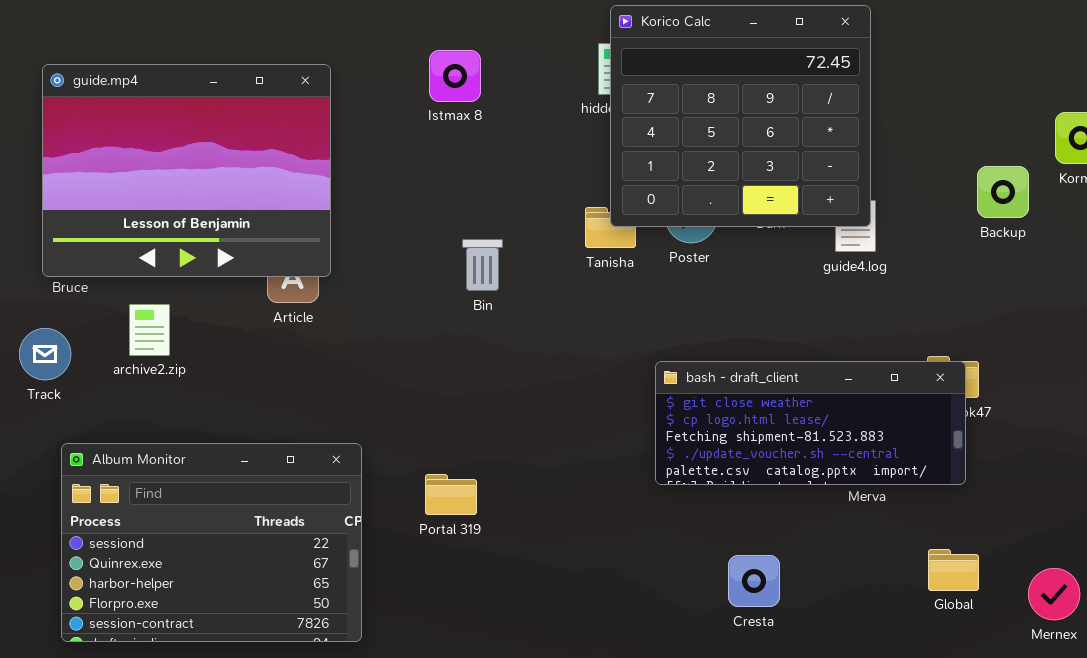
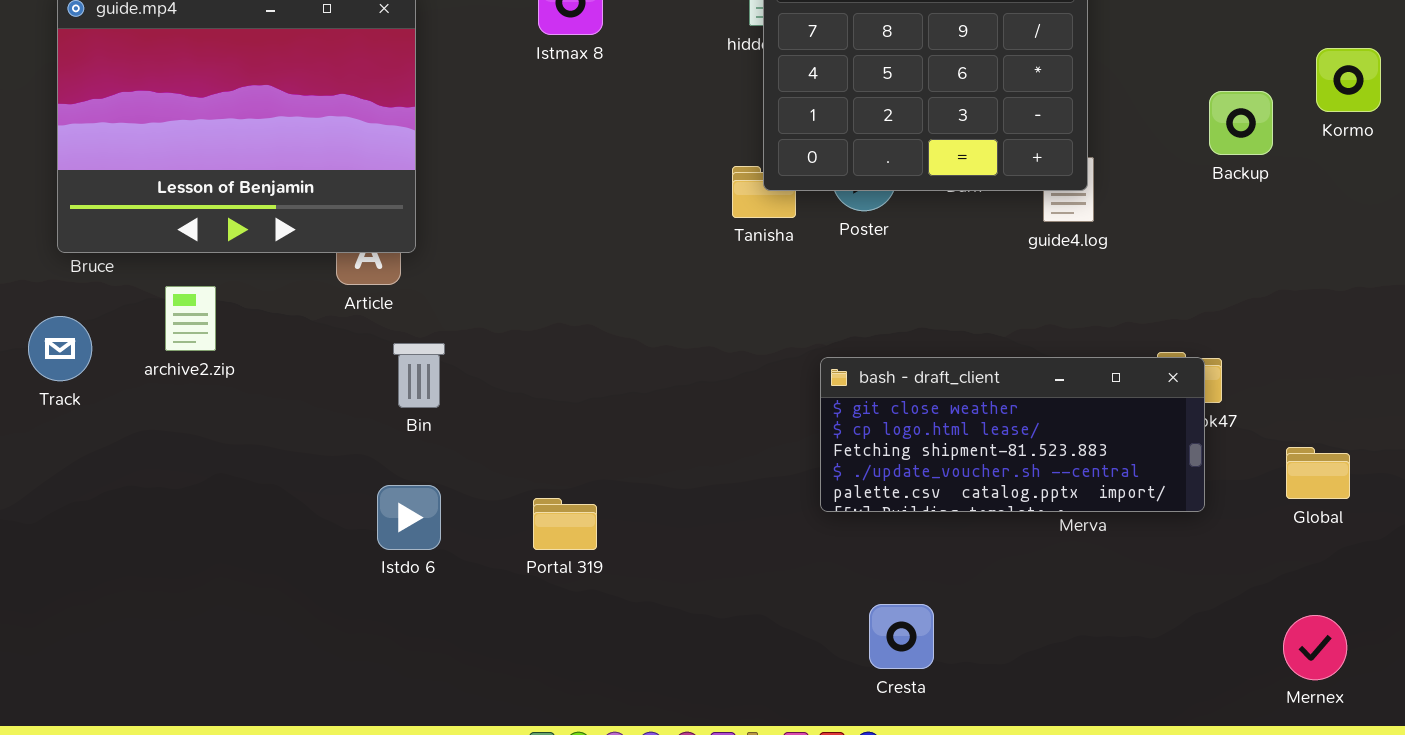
Backup: [977,166,1029,218] -> [1209,91,1273,155], moved
Bin: [462,239,503,291] -> [393,343,445,408], moved
Album Monitor: [61,443,362,642] -> none, closed
Global: [928,549,979,591] -> [1286,447,1350,499], moved
Cresta: [728,555,780,607] -> [869,604,934,669], moved

